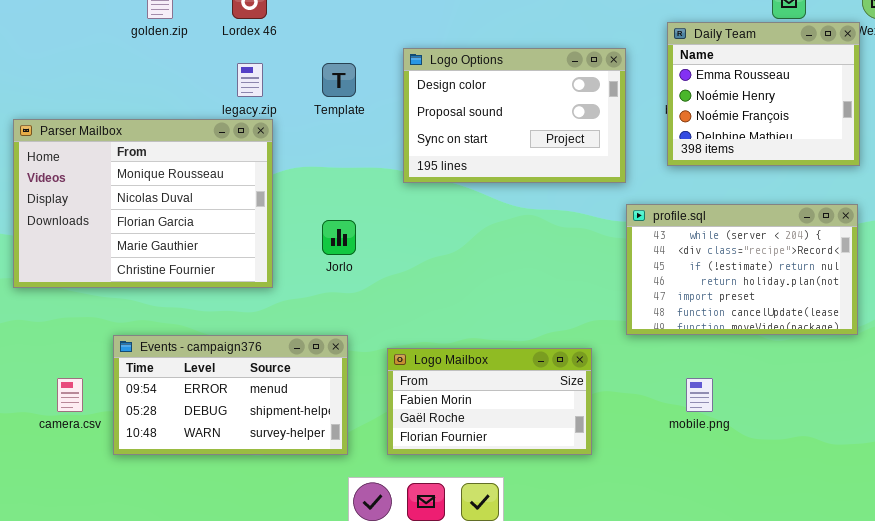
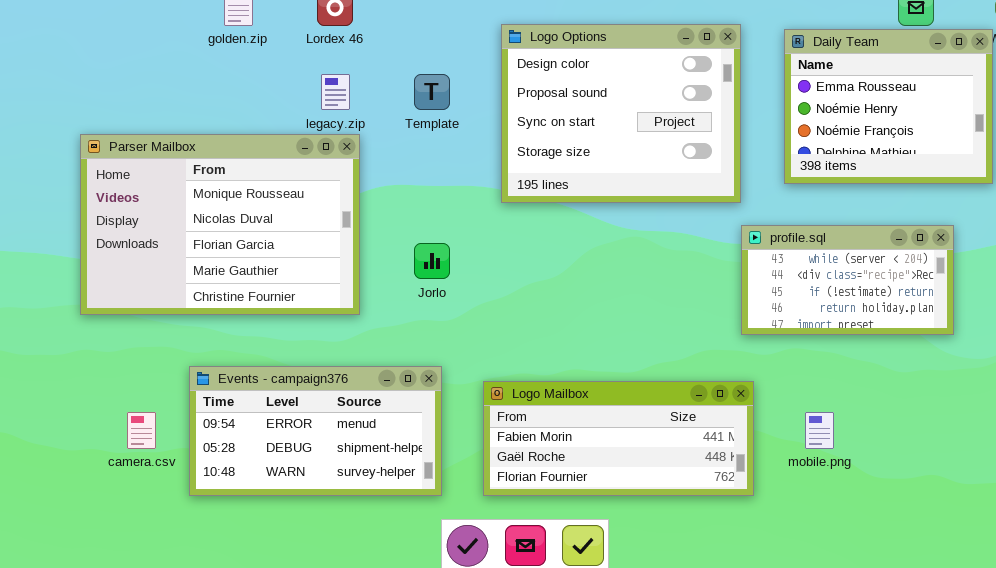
Logo Options: [403,48,626,183] -> [501,24,741,203], resized
profile.sql: [626,204,858,335] -> [741,225,954,335], resized
Logo Mailbox: [387,348,592,455] -> [483,381,754,496], resized

